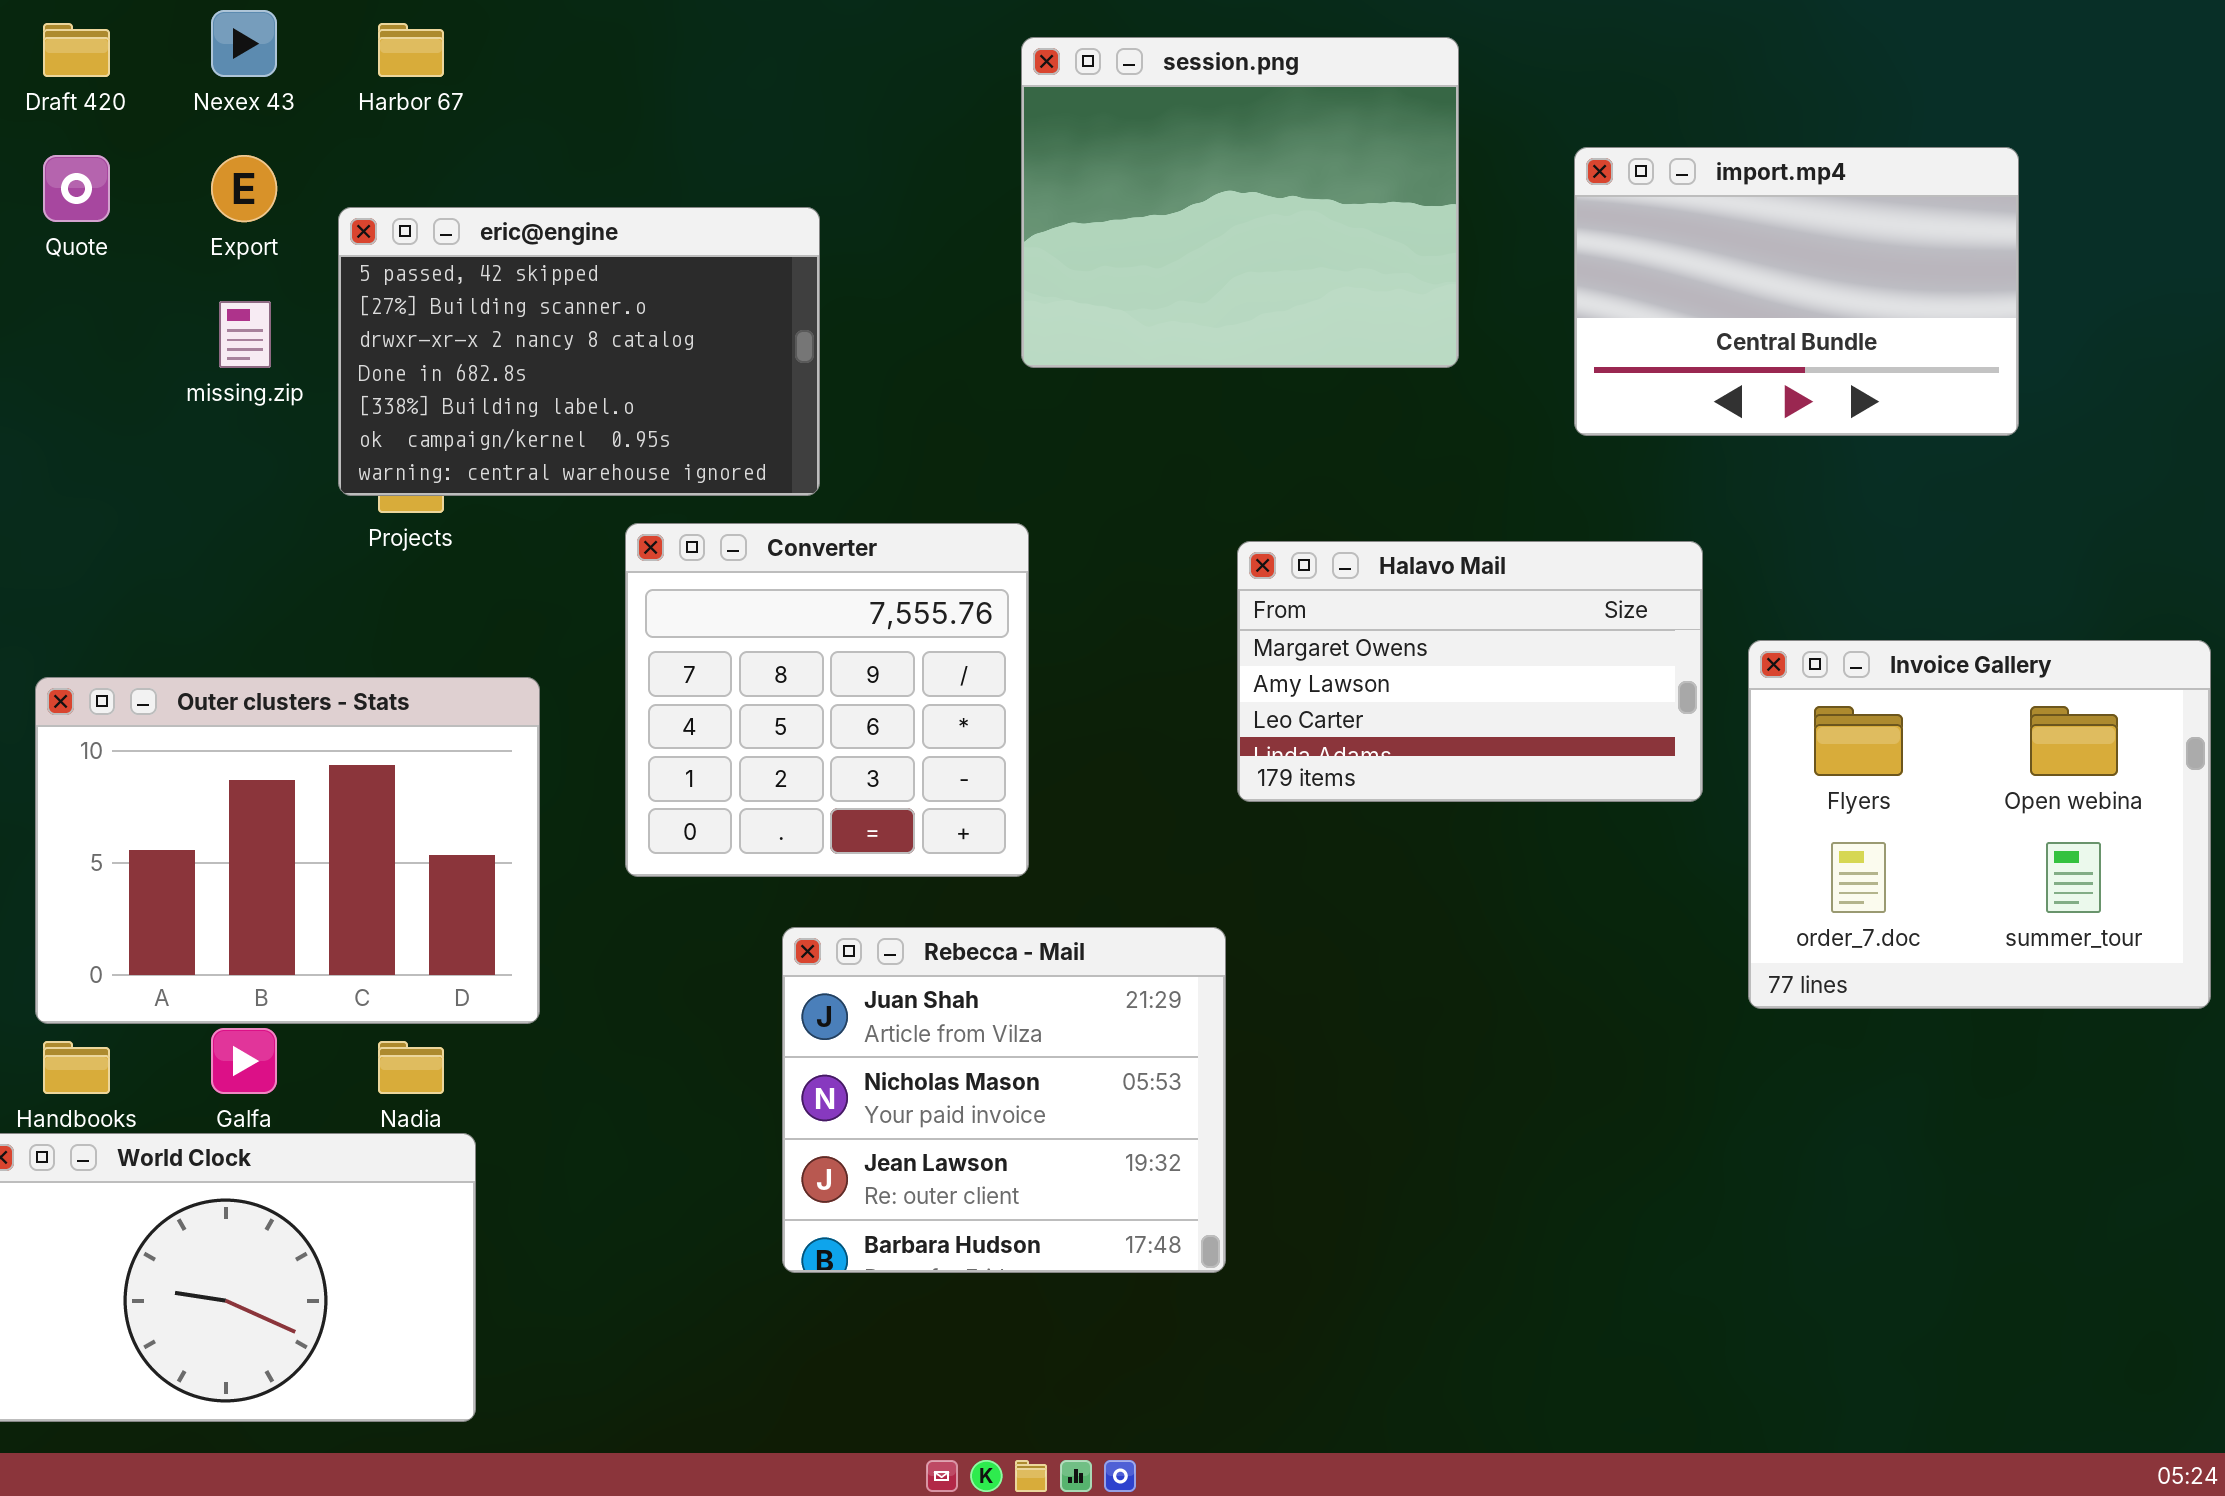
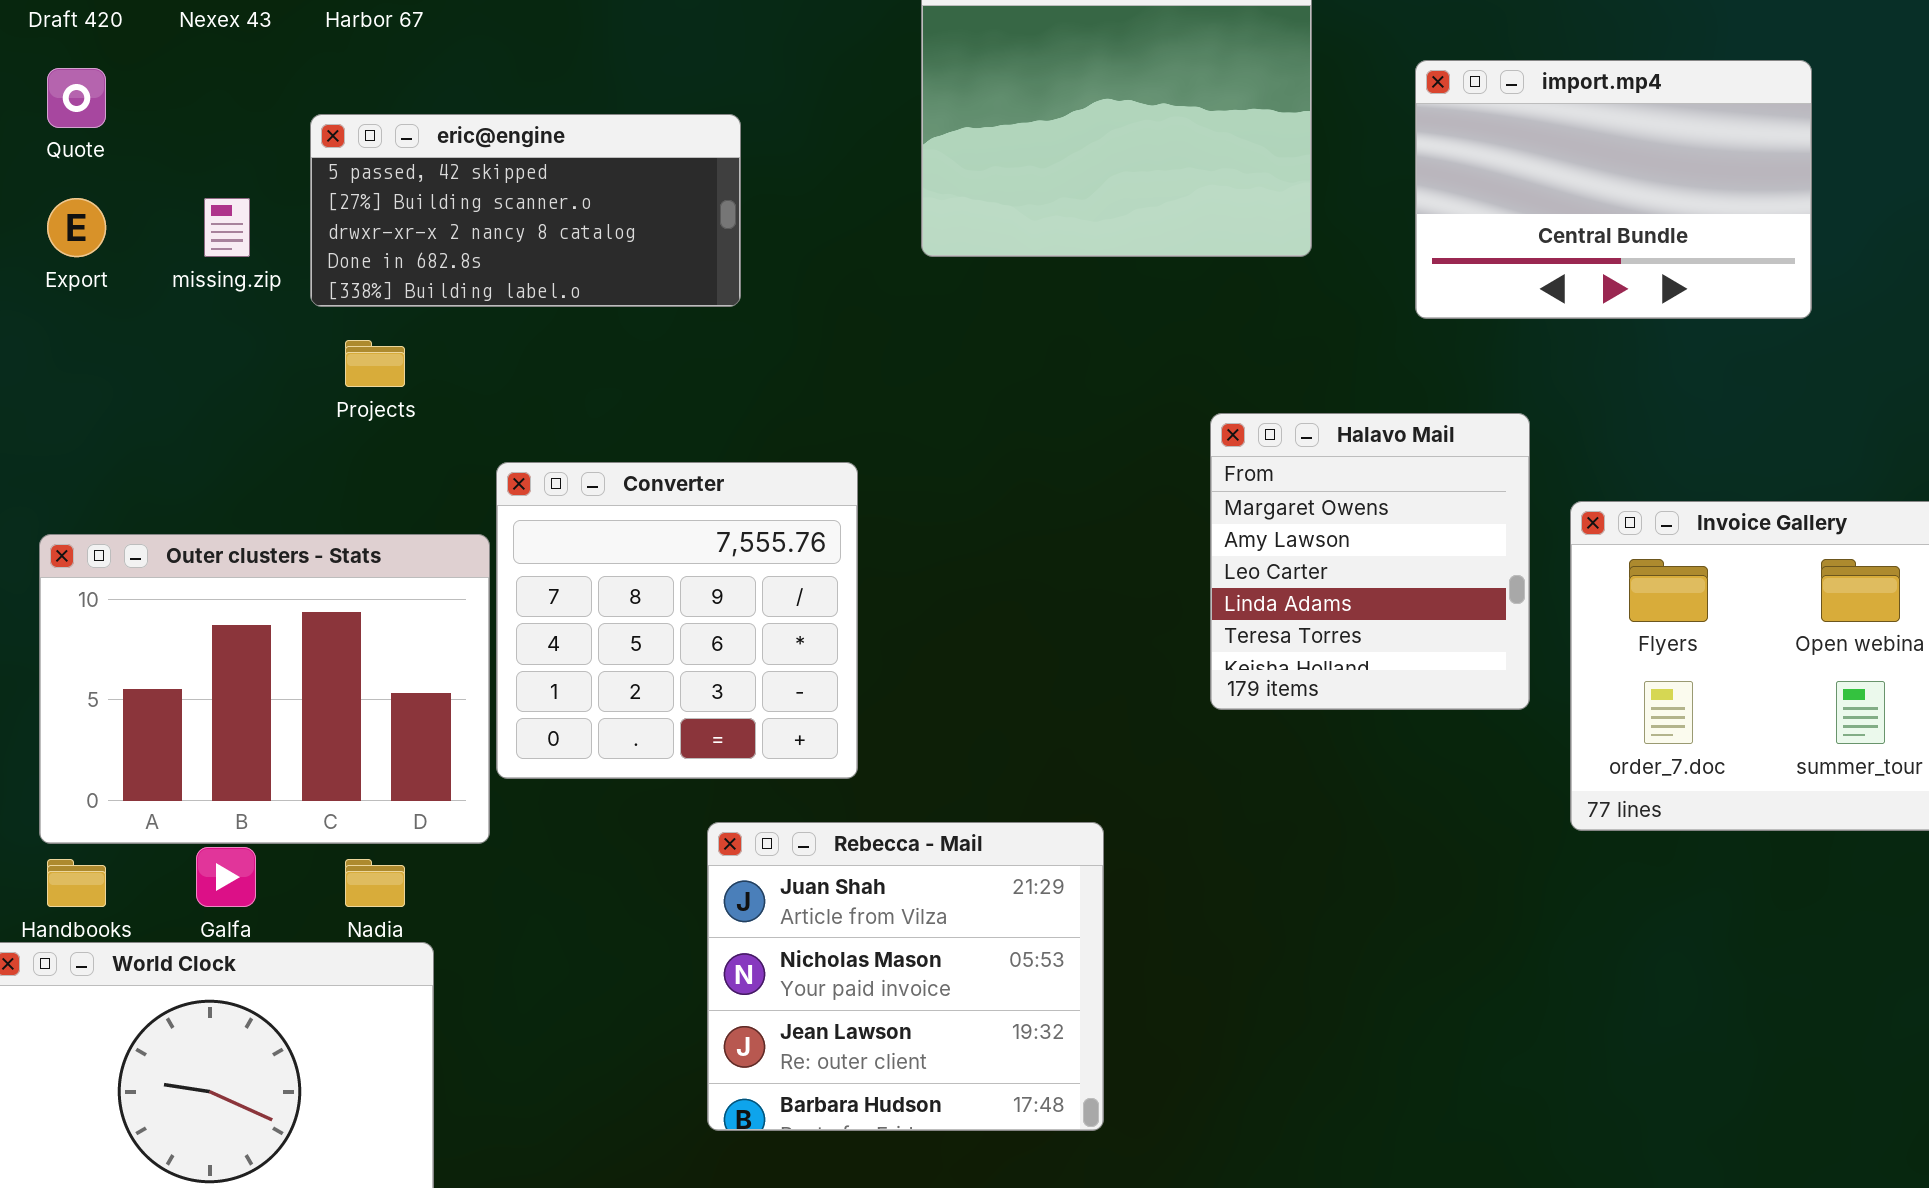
Export: [211,155,277,222] -> [47,198,106,257], moved
eric@engine: [338,207,820,496] -> [310,114,741,307], resized
Converter: [625,523,1029,877] -> [496,462,858,779], moved
Halavo Mail: [1237,541,1703,802] -> [1210,413,1530,710], resized
Rebecca - Mail: [782,927,1226,1273] -> [707,822,1104,1131], moved

